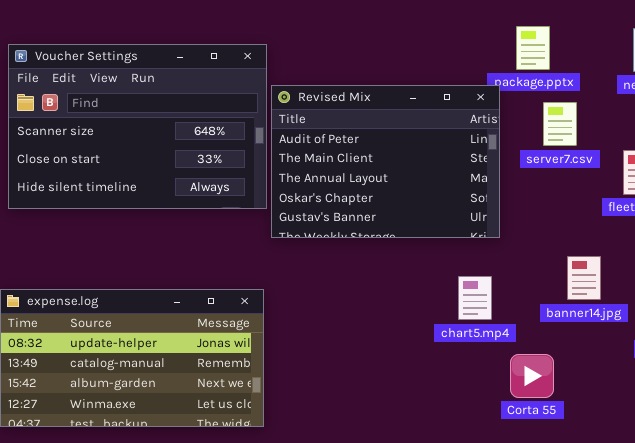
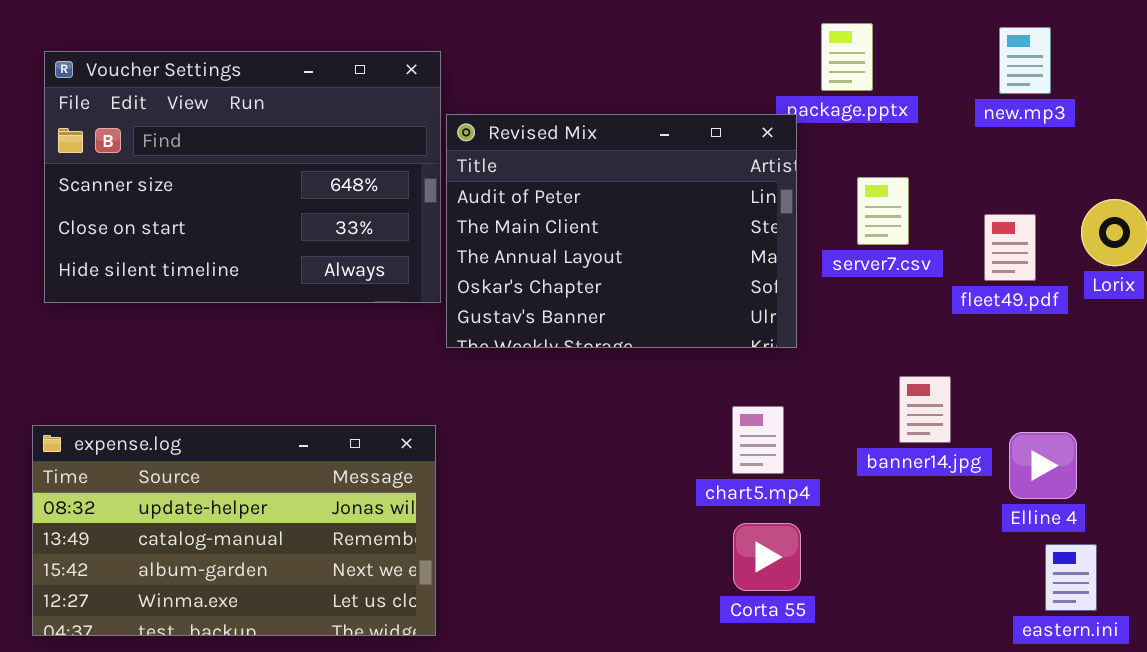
server7.csv: [543,102,577,146] -> [857,177,909,245], moved
Corta 55: [510,354,554,398] -> [733,523,801,591], moved

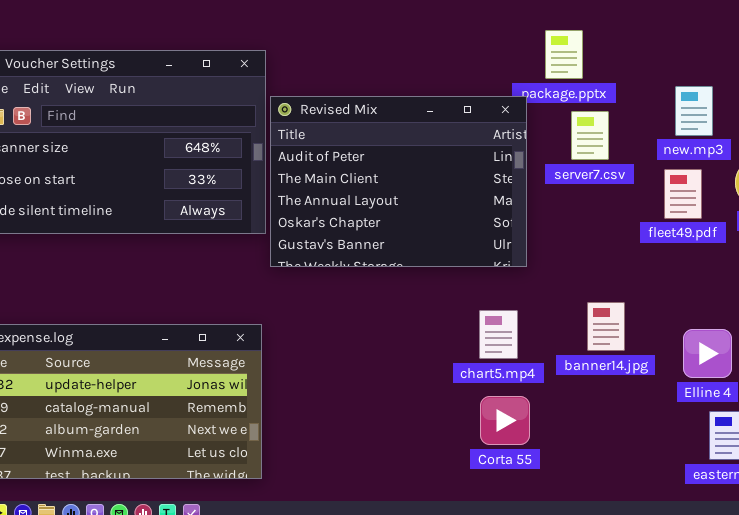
new.mp3: [999,27,1051,94] -> [675,86,713,136], moved
server7.csv: [857,177,909,245] -> [571,111,609,160], moved
banner14.jpg: [899,376,951,443] -> [587,302,625,351], moved

